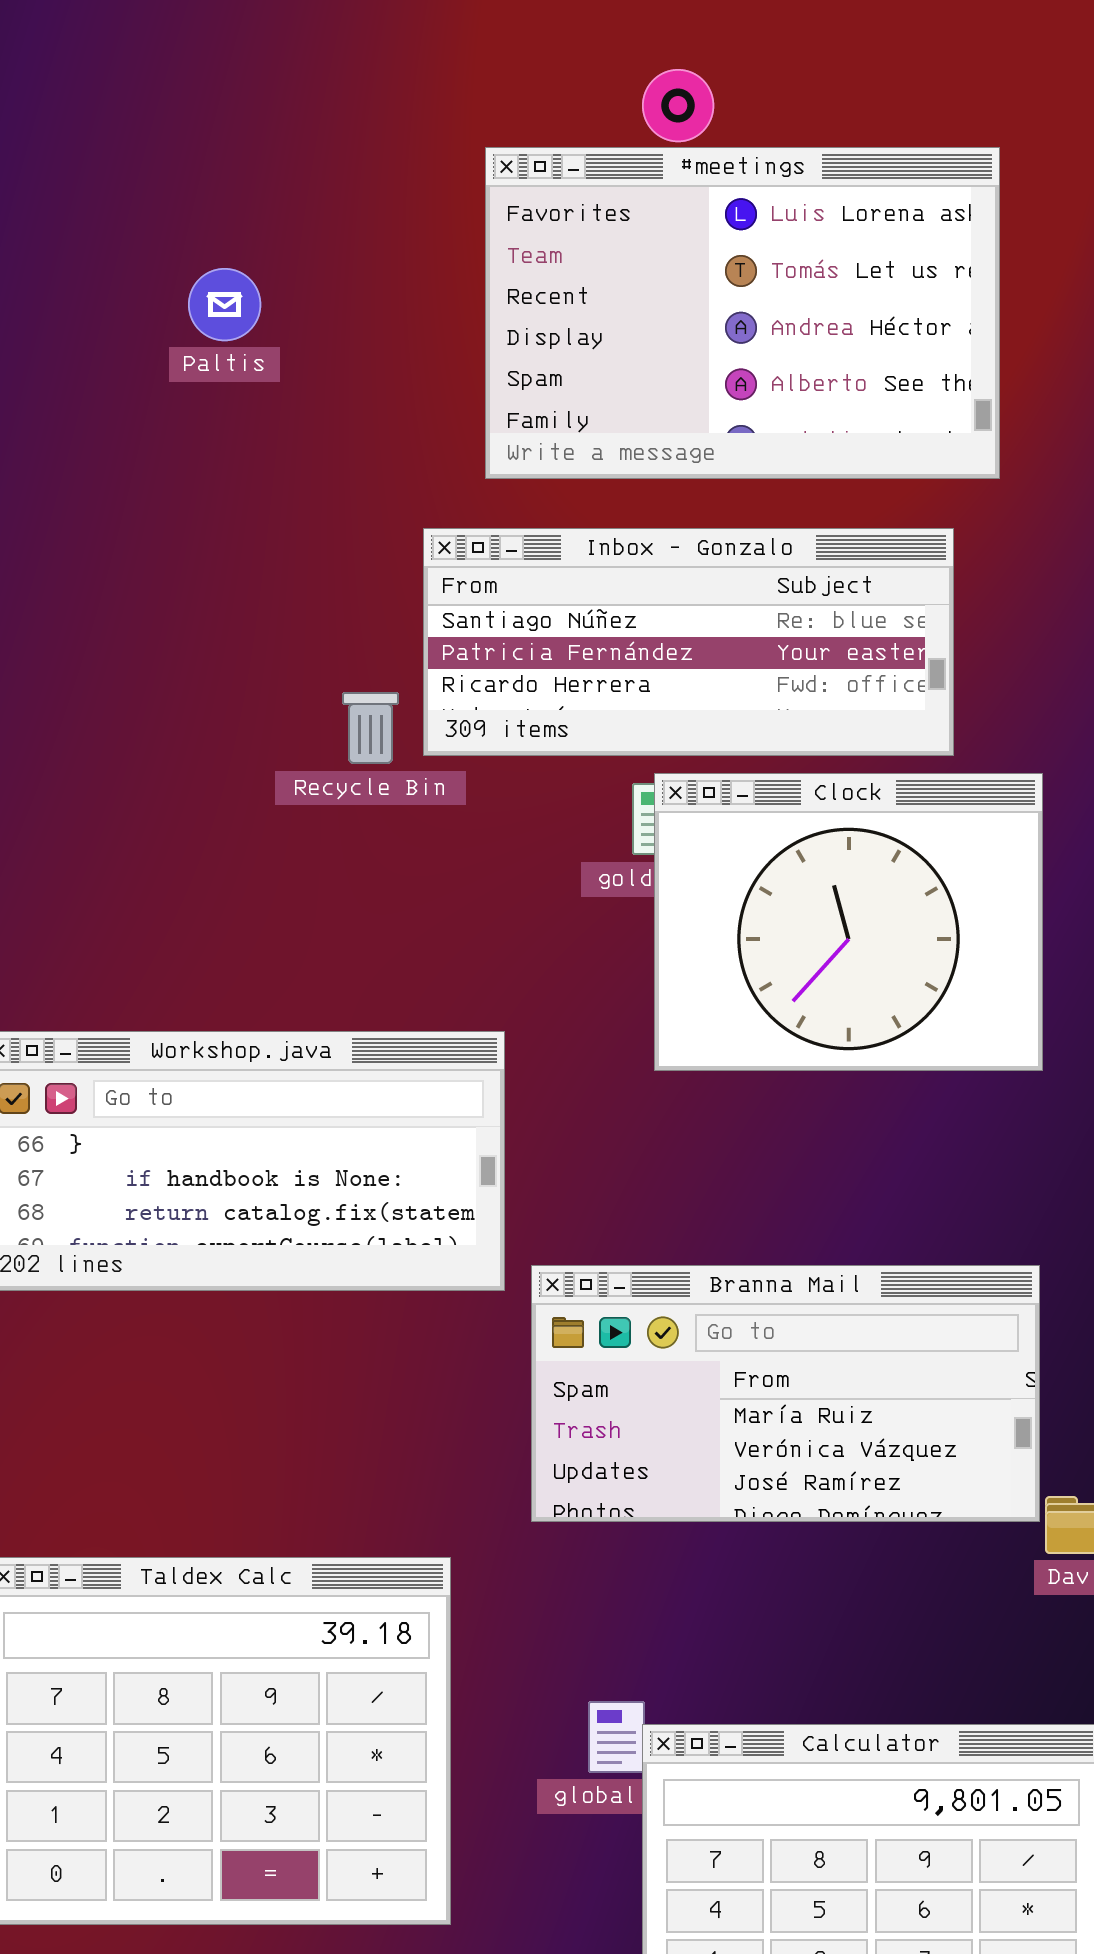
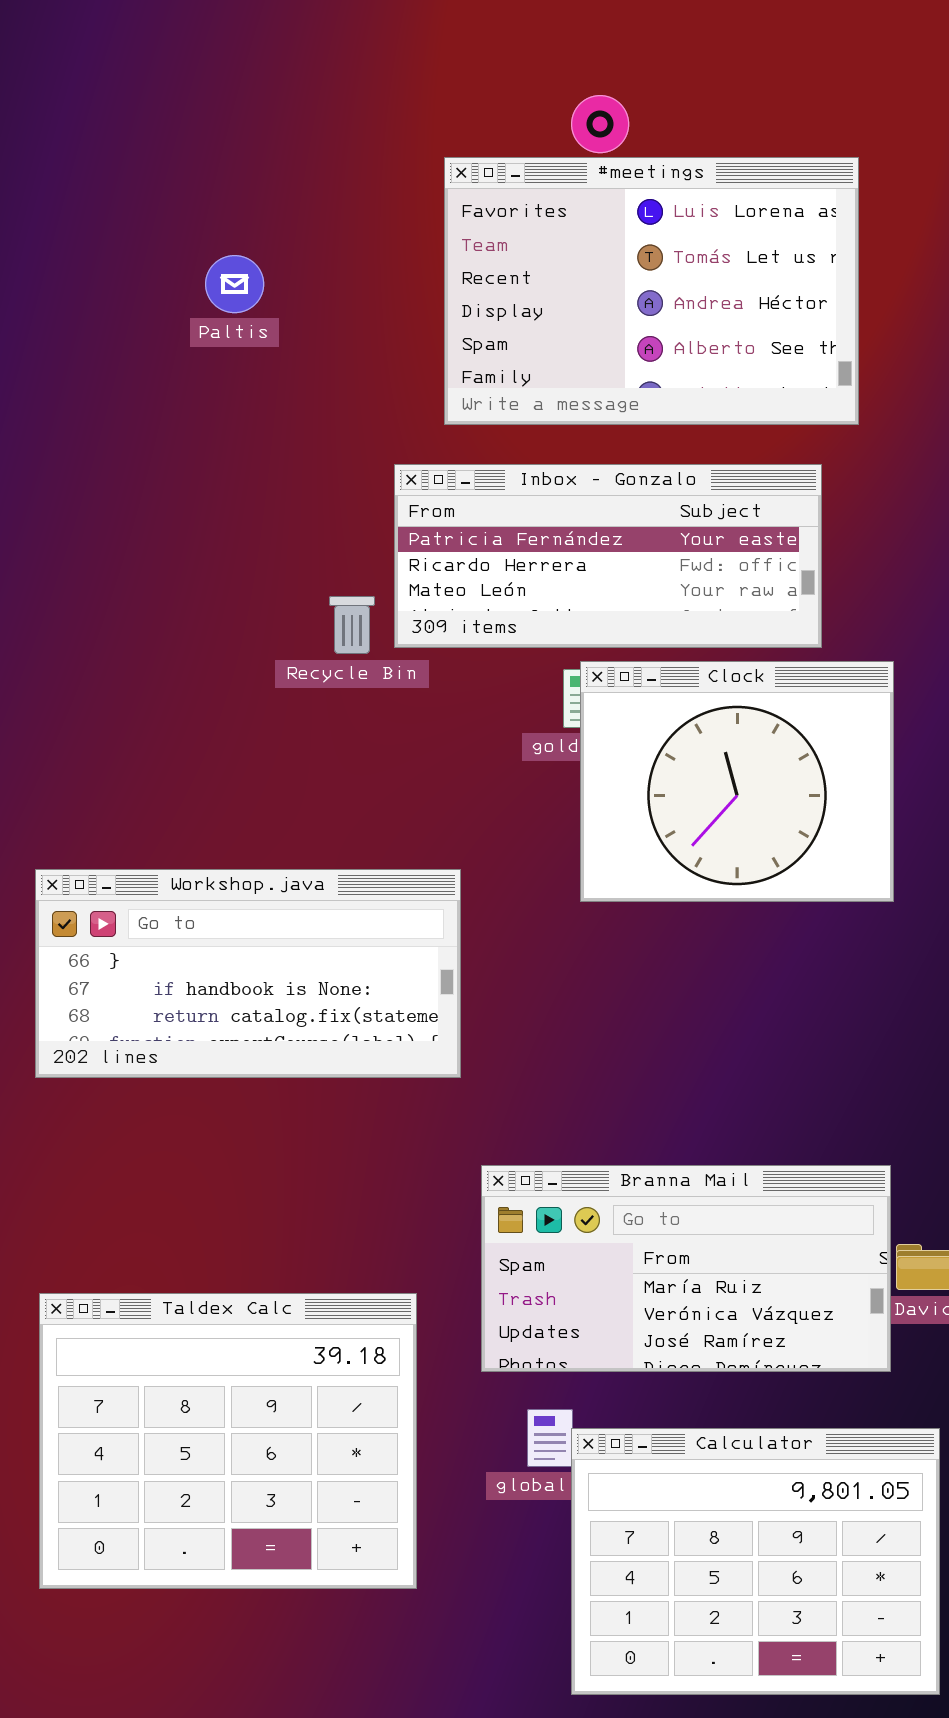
Inbox - Gonzalo: [423,528,954,756] -> [394,464,822,648], scrolled down 1 row
Branna Mail: [531,1265,1040,1522] -> [481,1165,891,1372], moved

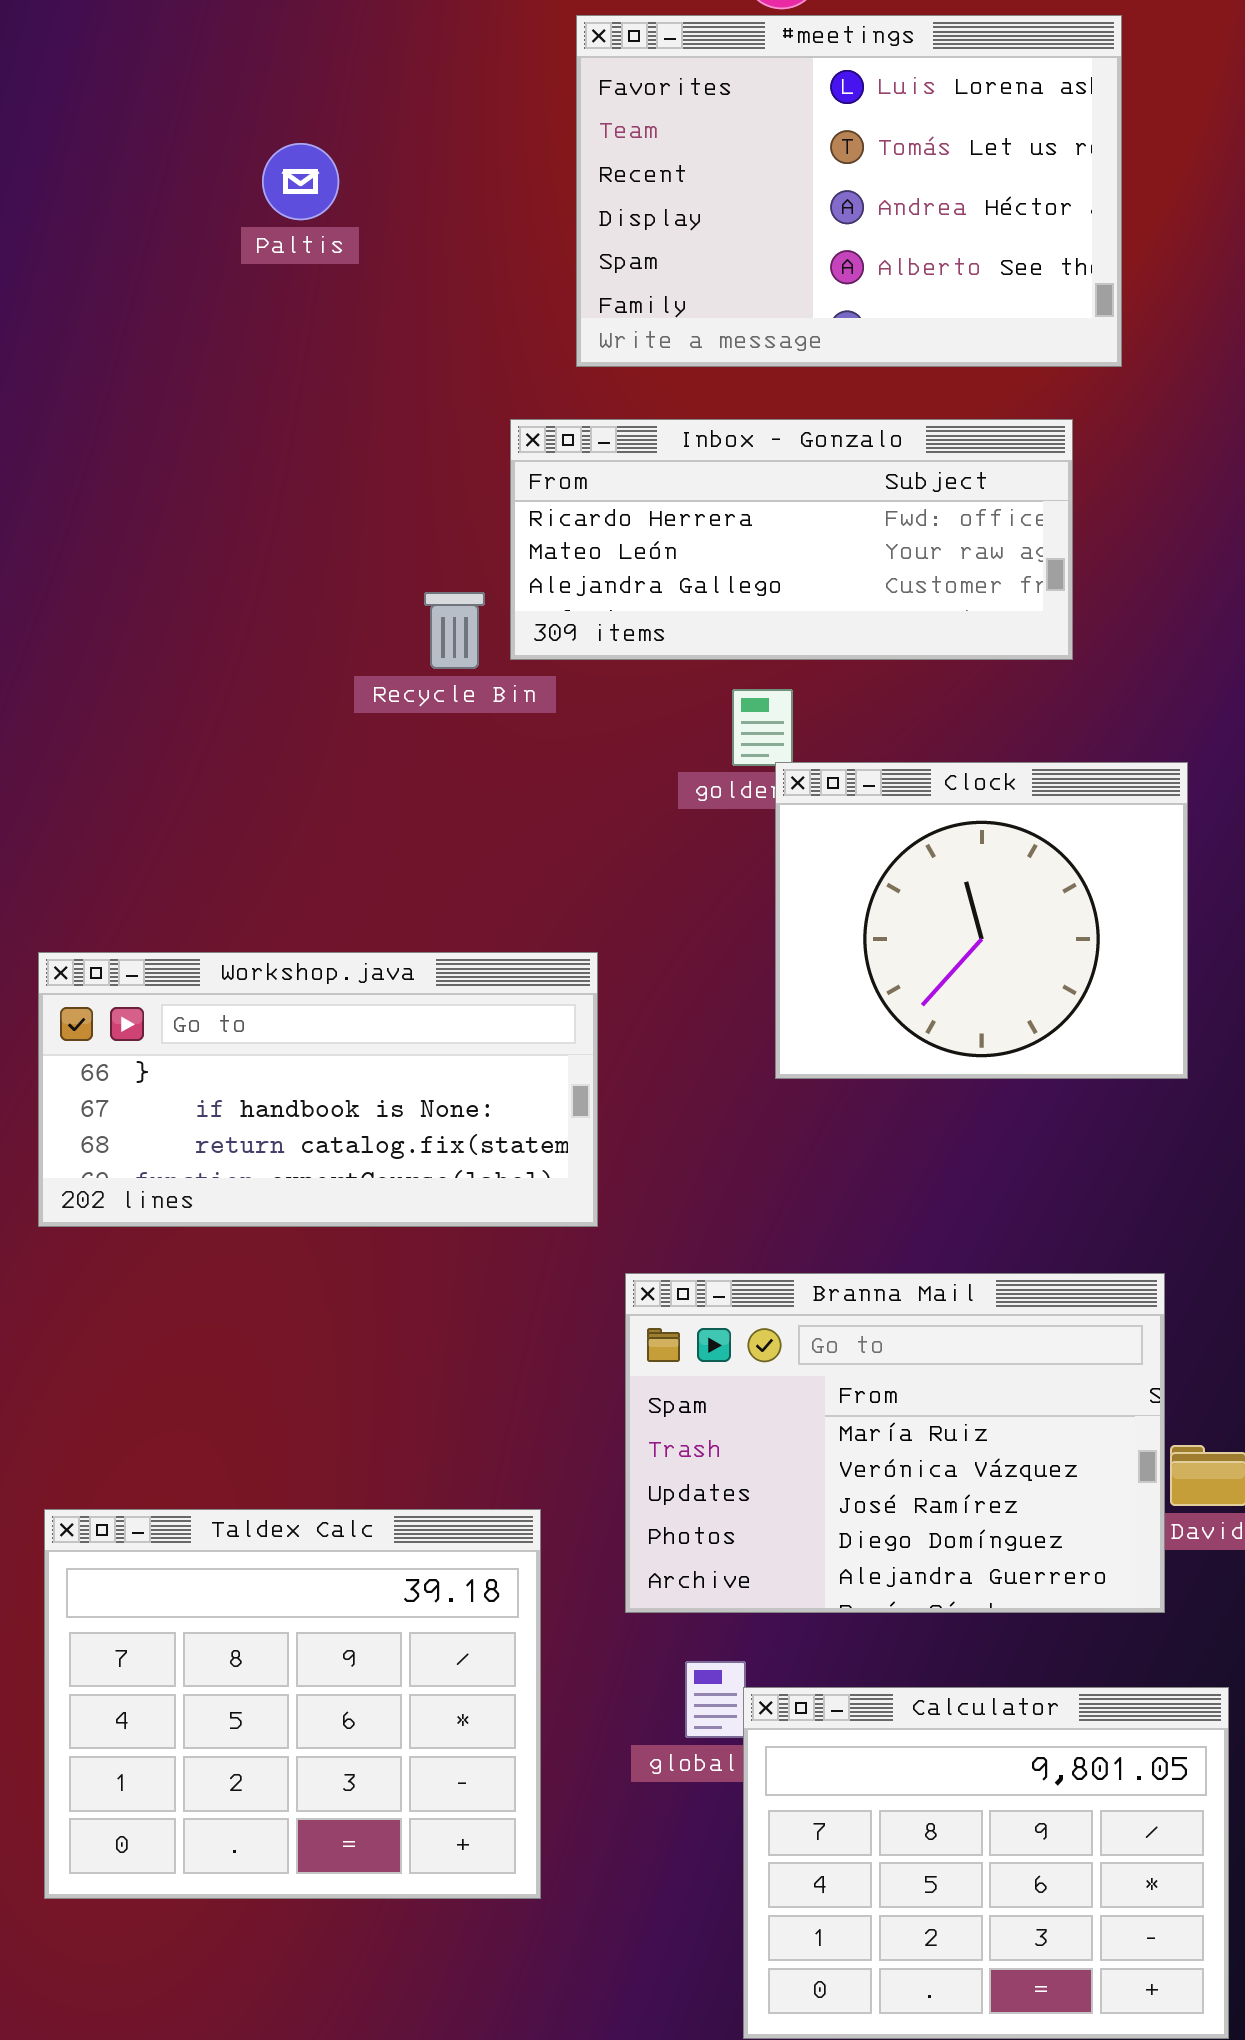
Inbox - Gonzalo: [394,464,822,648] -> [510,419,1073,660], scrolled down 1 row
Clock: [580,661,894,902] -> [775,762,1188,1079], moved
Branna Mail: [481,1165,891,1372] -> [625,1273,1165,1613], resized

